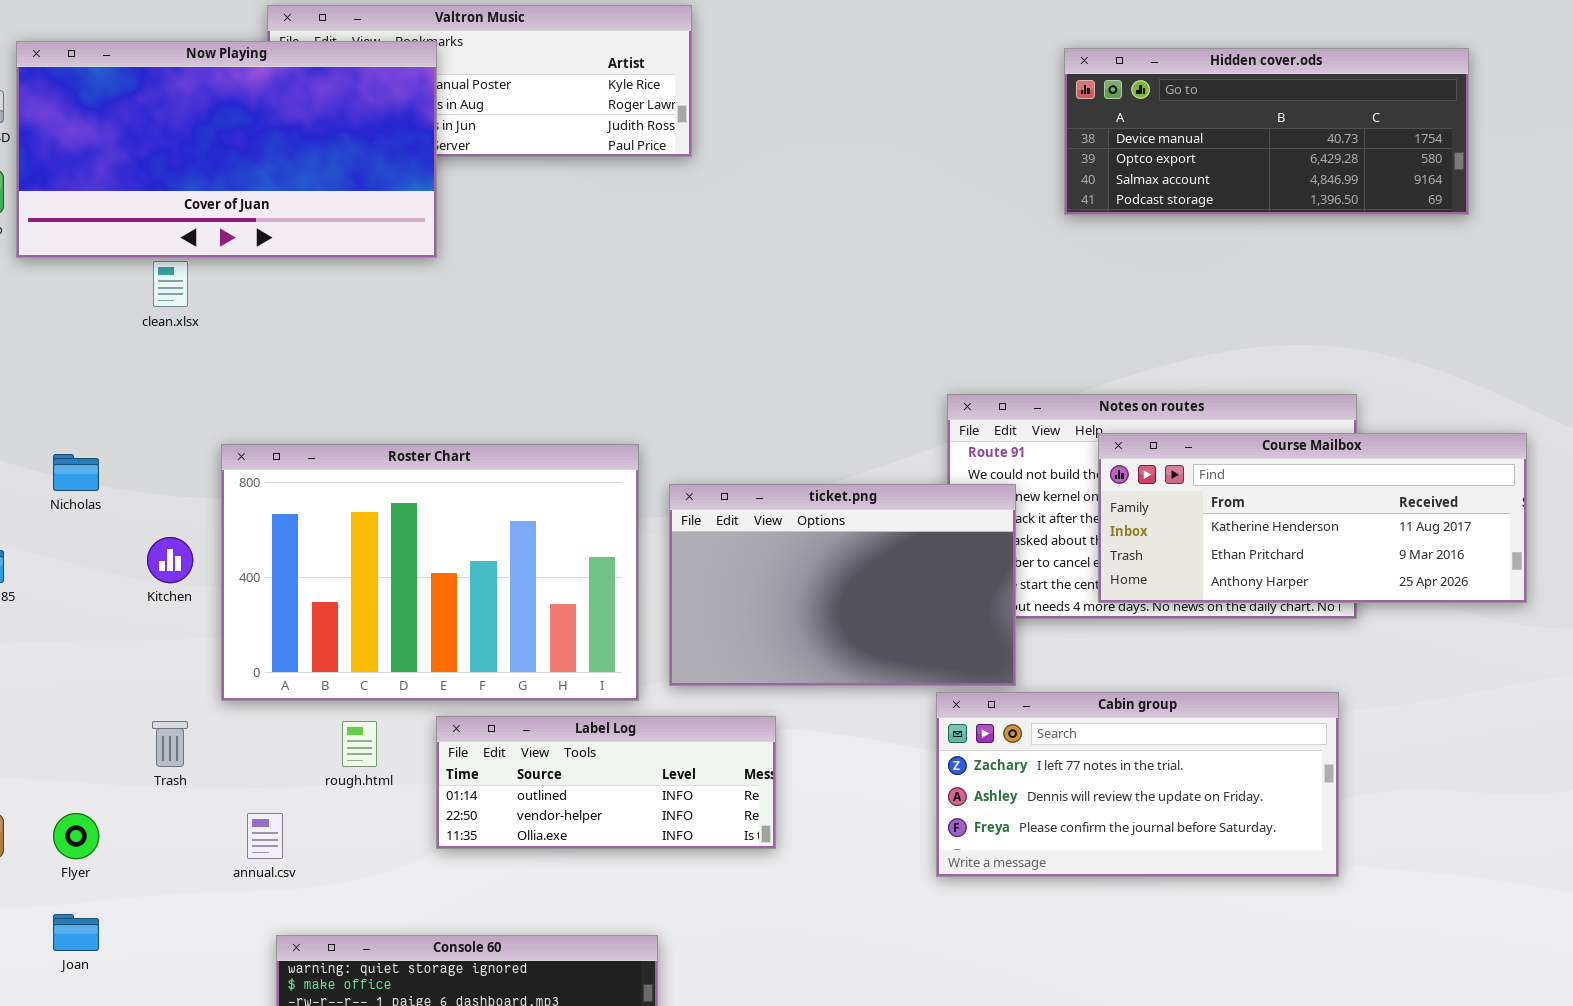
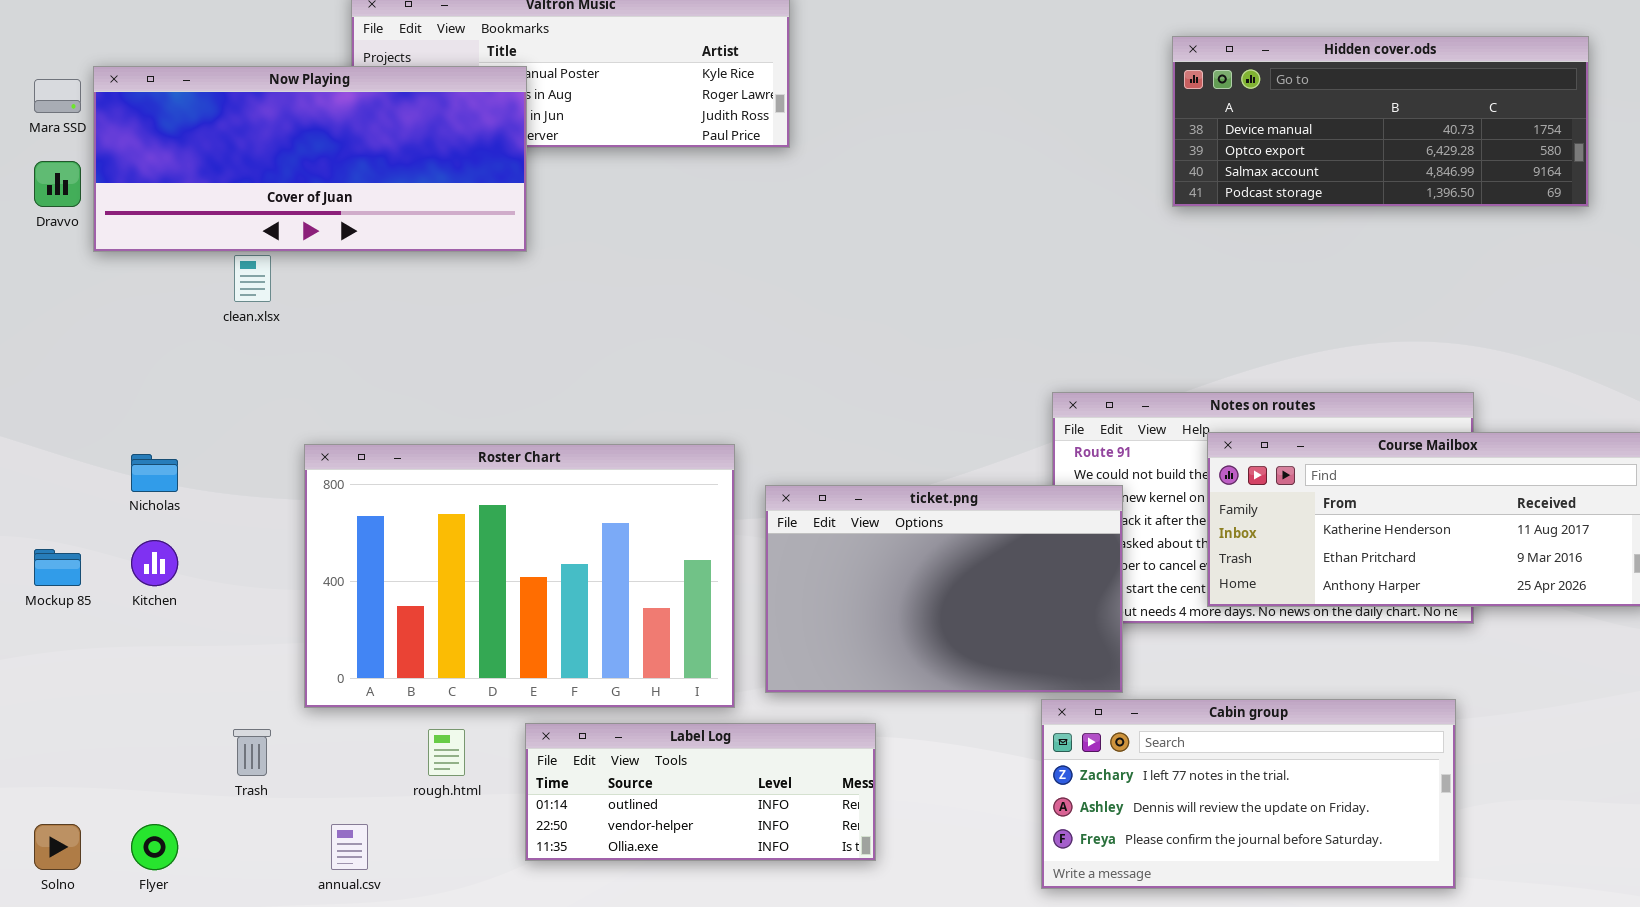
Now Playing: [16,41,437,258] -> [93,66,527,252], resized
Kitchen: [147,537,193,583] -> [131,540,178,586], moved

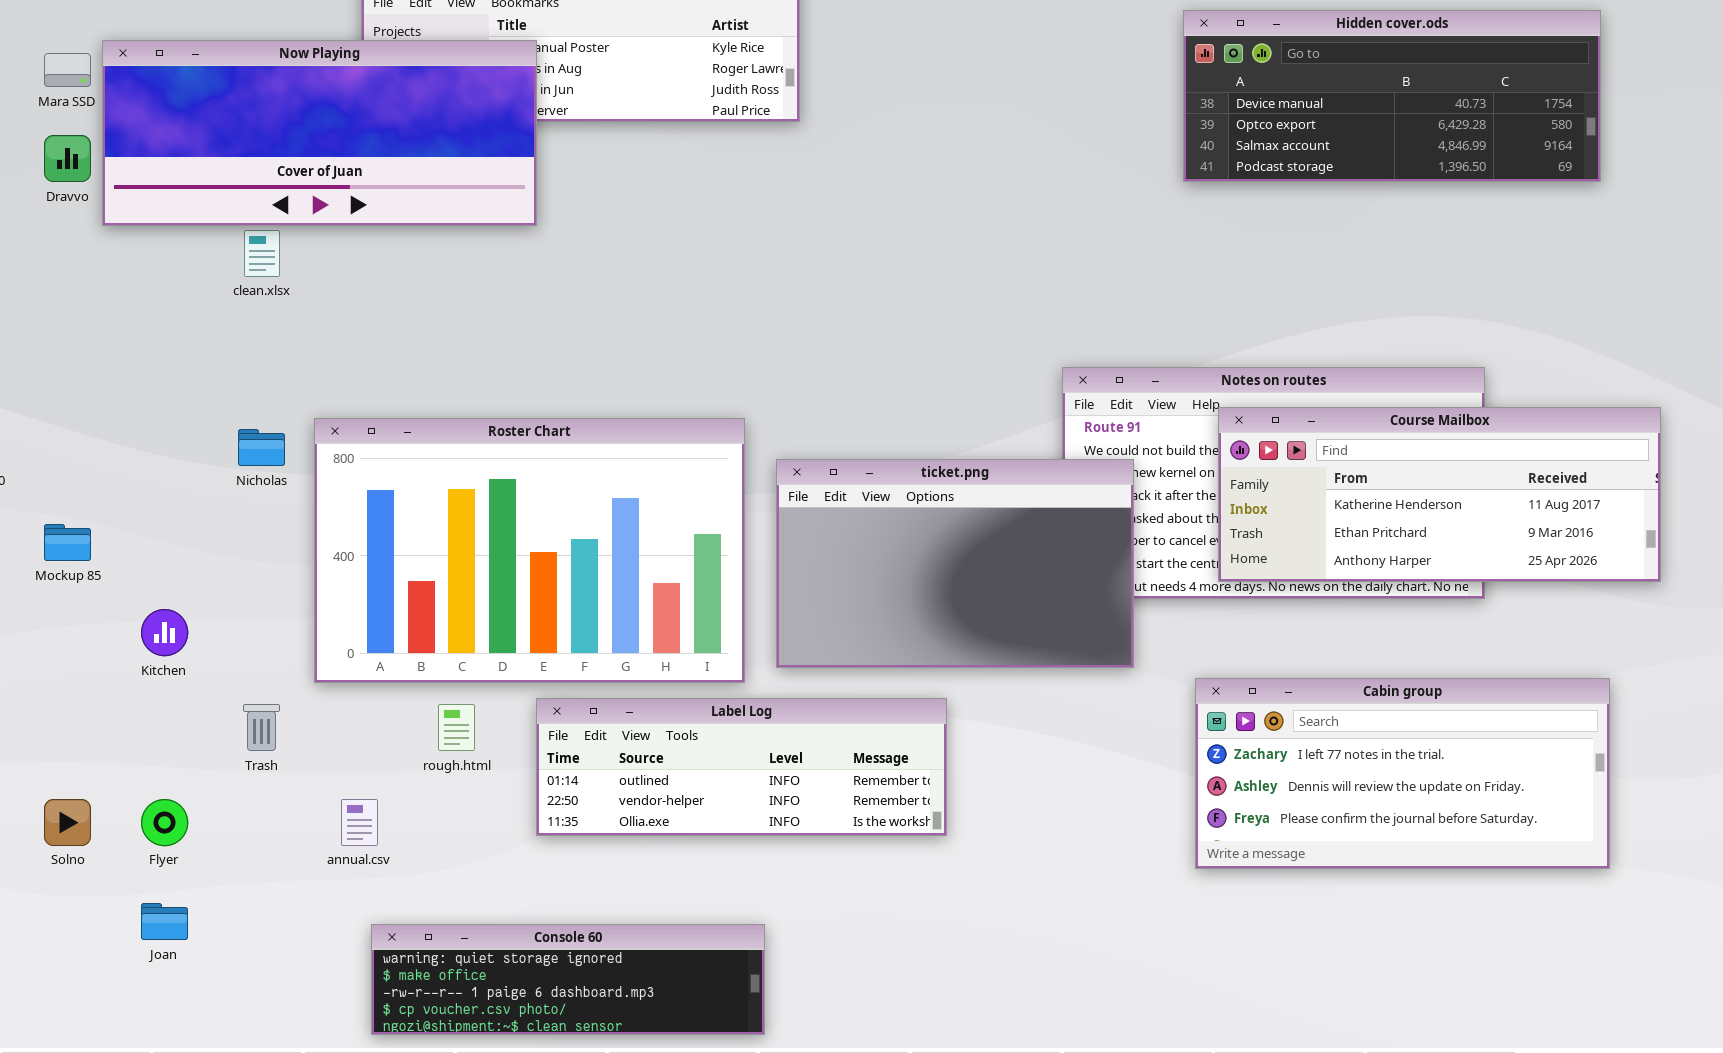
Nicholas: [131,454,178,492] -> [238,429,285,466], moved
Kitchen: [131,540,178,586] -> [141,609,188,656], moved
Cabin group: [1041,699,1456,889] -> [1195,678,1610,869], moved
Label Log: [525,723,876,861] -> [536,698,947,836], resized

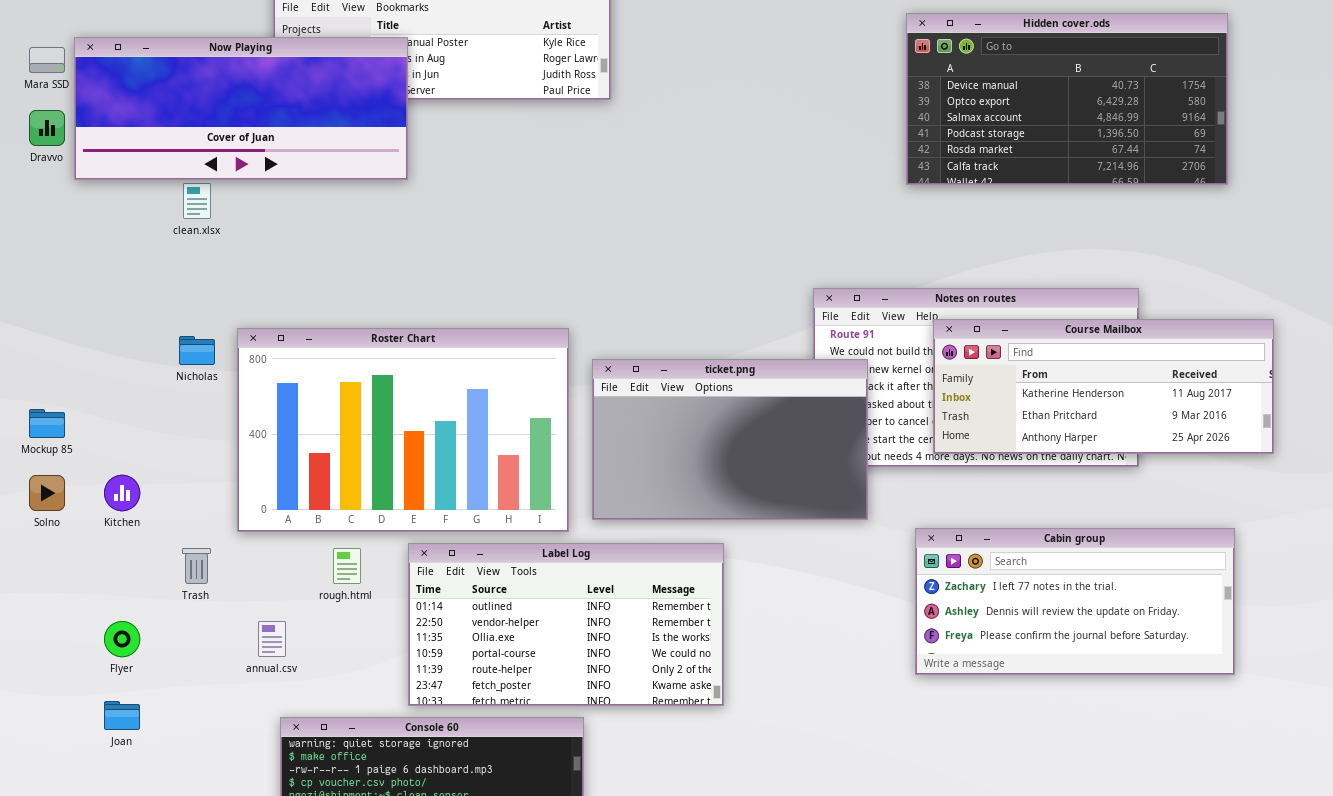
Hidden cover.ods: [1183,10,1601,182] -> [906,13,1228,185], resized
Label Log: [536,698,947,836] -> [408,543,724,706], resized
Solno: [44,799,91,846] -> [29,475,65,511], moved

